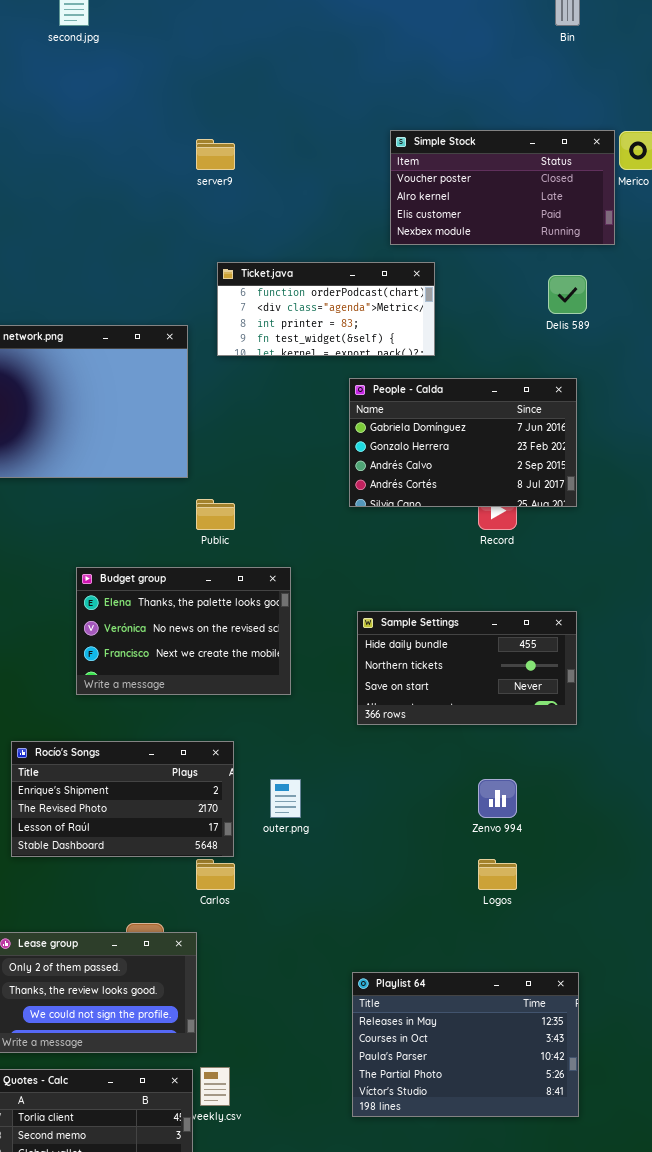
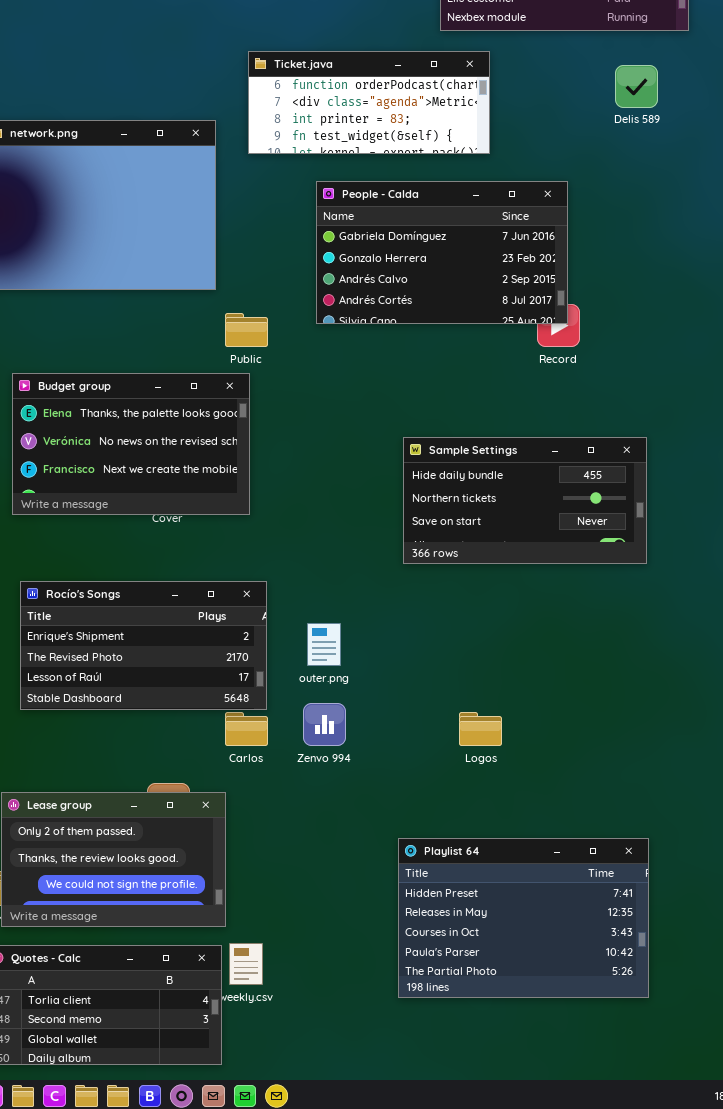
People - Calda: [349,378,577,507] -> [316,181,568,324], moved
Budget group: [76,567,291,695] -> [12,373,250,515], moved
Zenvo 994: [478,779,517,818] -> [303,703,346,746], moved
Logos: [478,859,517,890] -> [459,712,502,746], moved
Playlist 64: [352,972,579,1117] -> [398,838,649,998], scrolled up 1 row

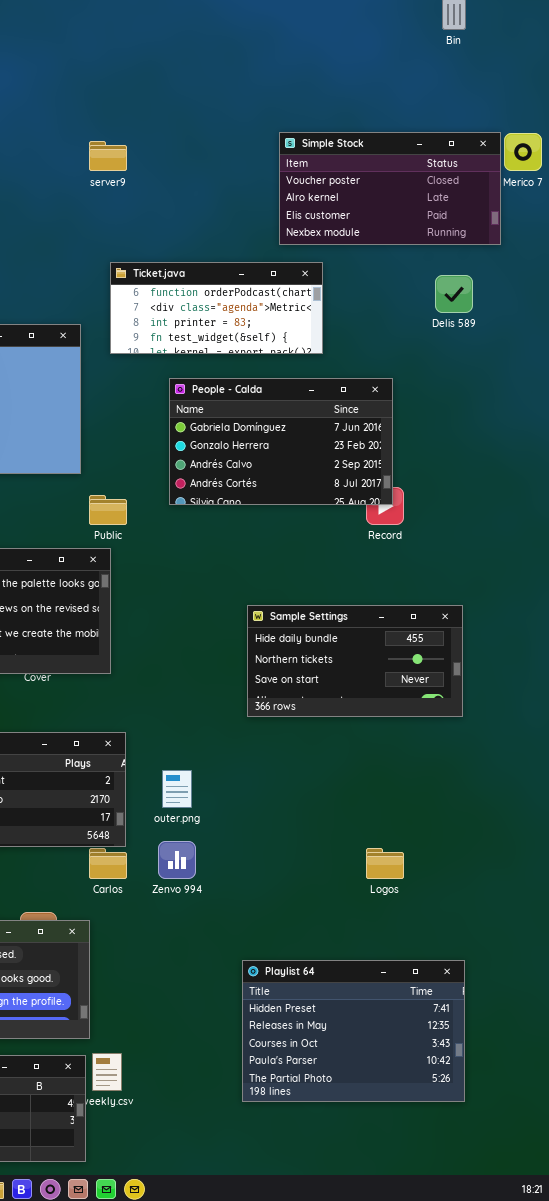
Logos: [459,712,502,746] -> [366,848,404,879], moved

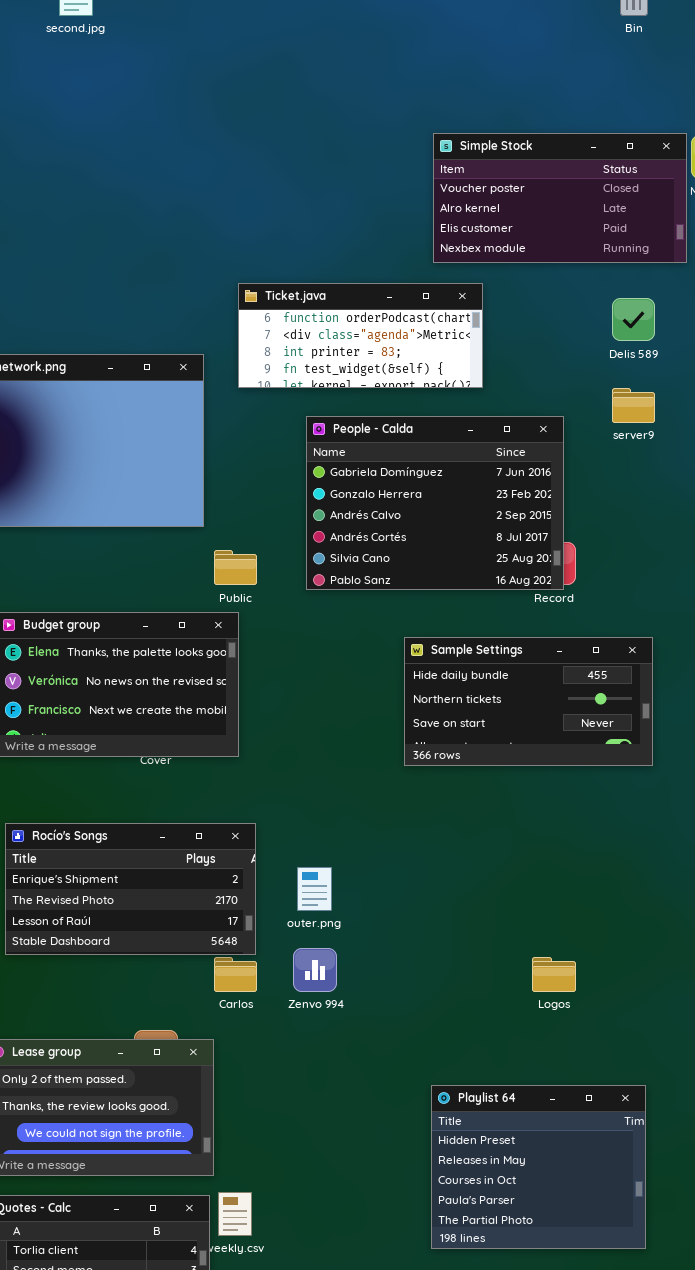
server9: [89,141,127,171] -> [612,388,655,423], moved
People - Calda: [169,378,393,505] -> [306,416,564,590], resized
Sample Settings: [247,605,463,717] -> [404,637,653,766], moved
Playlist 64: [242,960,465,1102] -> [431,1085,646,1249], resized

